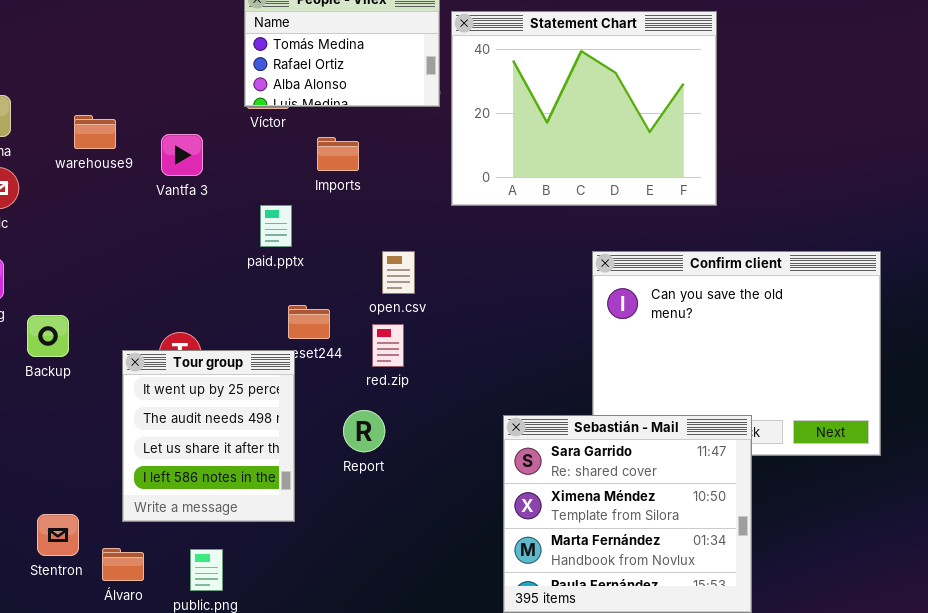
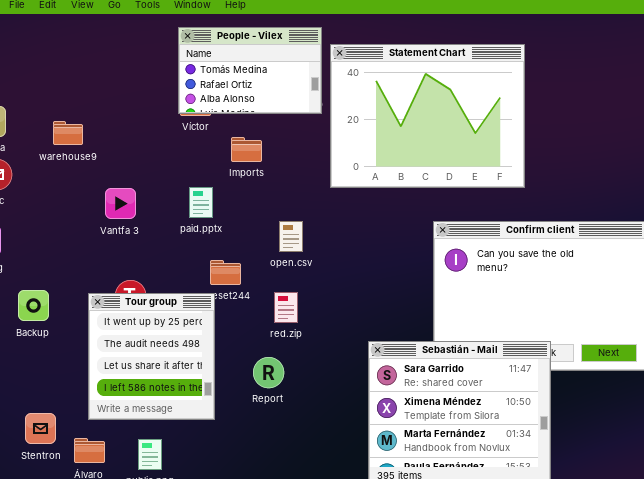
Vantfa 3: [161,134,203,176] -> [105,188,136,219], moved
Backup: [27,315,69,357] -> [18,290,49,321], moved
red.zip: [372,324,404,367] -> [274,292,298,323], moved
Report: [343,410,385,452] -> [253,357,284,388], moved

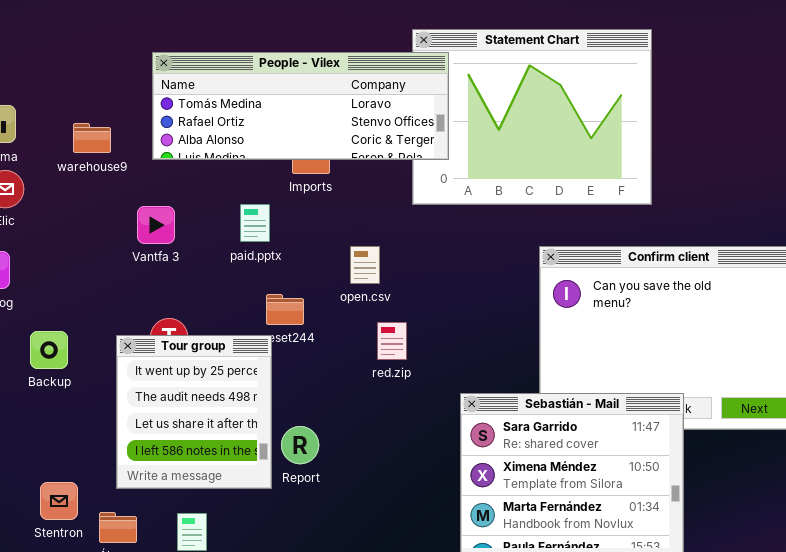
People - Vilex: [178,27,322,114] -> [152,52,449,160], moved, resized
red.zip: [274,292,298,323] -> [377,322,407,360], moved
Report: [253,357,284,388] -> [281,426,319,464], moved

